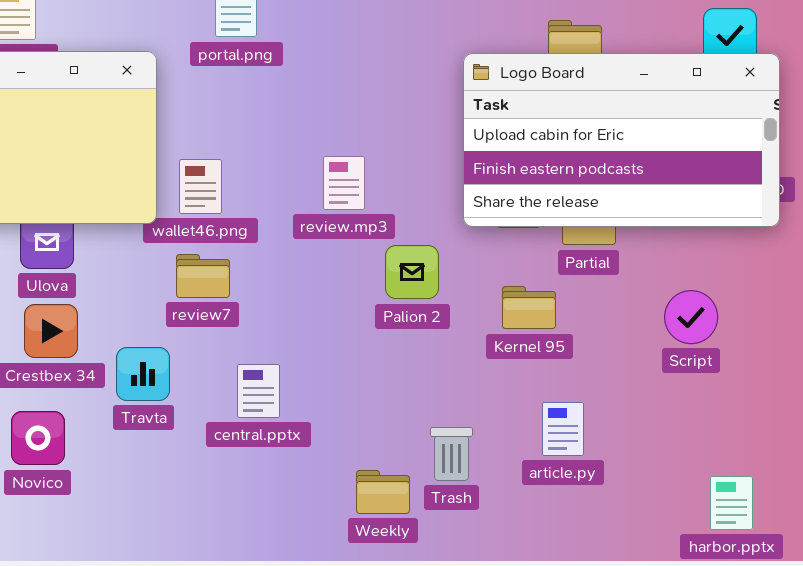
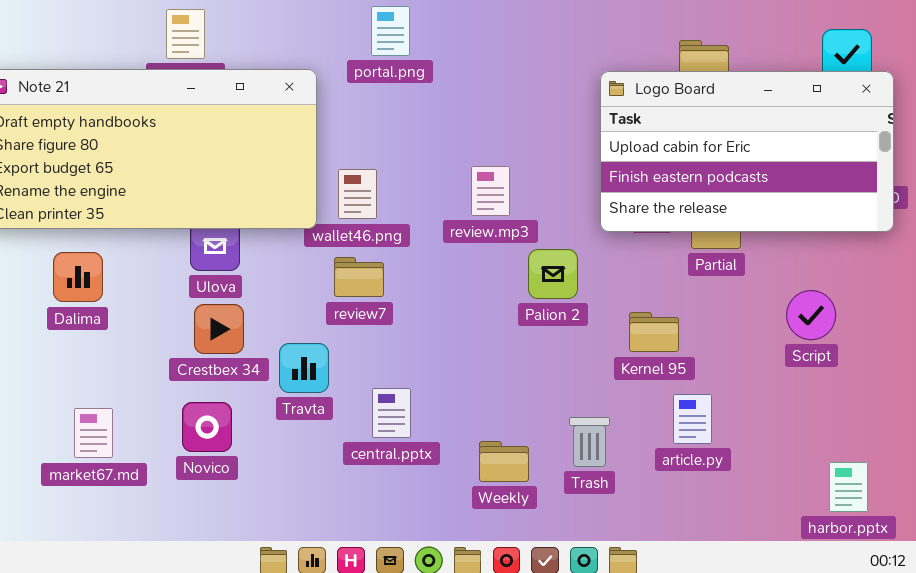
Kernel 95: [502,286,556,329] -> [629,312,679,352], moved
central.pptx: [237,364,280,418] -> [372,388,411,438], moved
Weekly: [356,470,410,514] -> [479,441,529,482], moved

